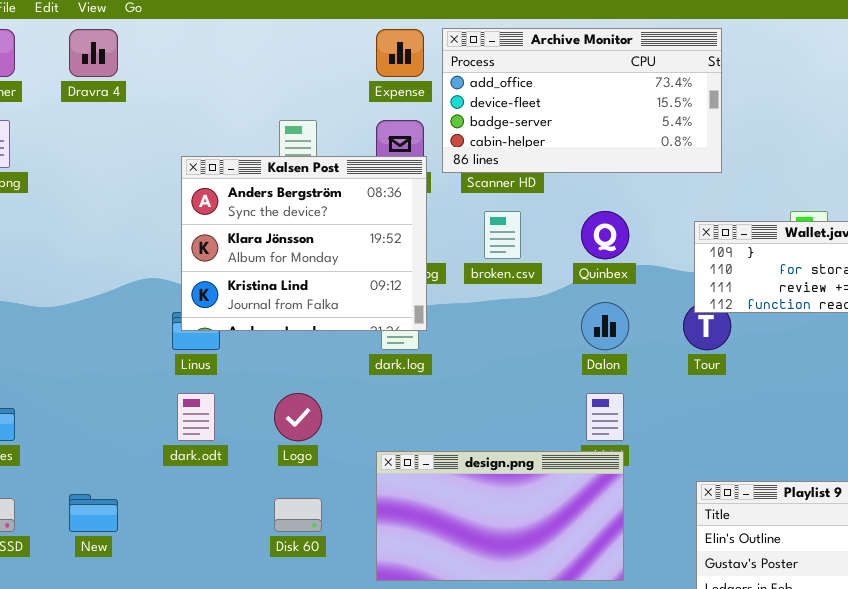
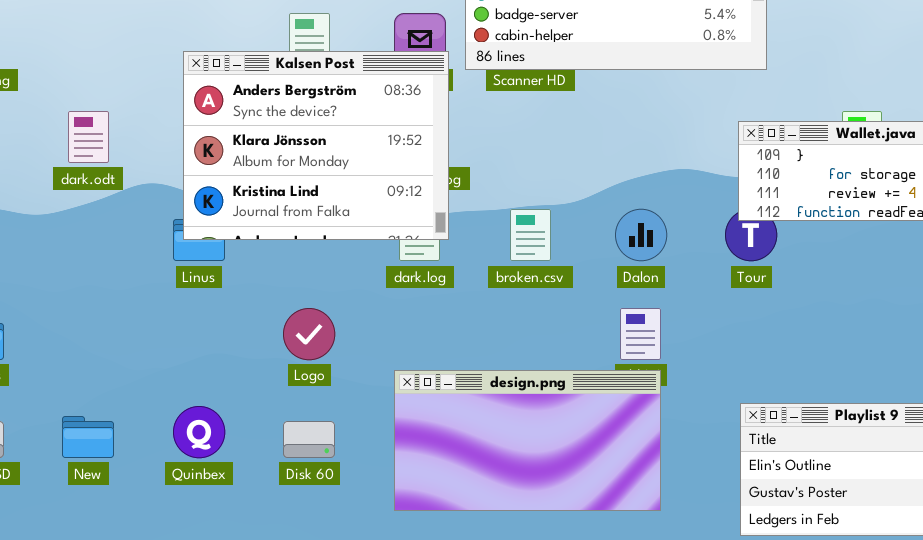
broken.csv: [484,211,521,259] -> [510,209,551,261], moved
Quinbex: [581,211,629,259] -> [173,406,225,458], moved
dark.odt: [177,393,215,441] -> [68,111,109,163], moved

